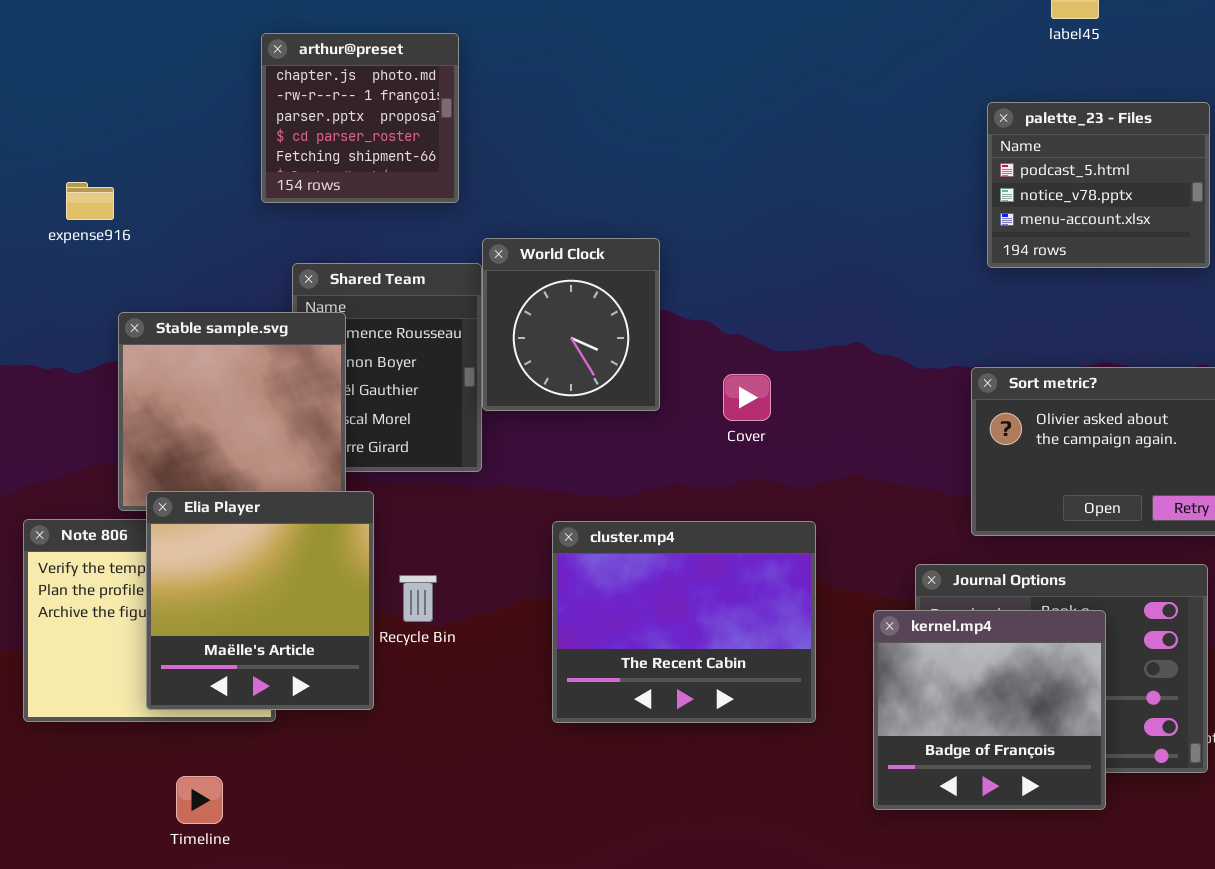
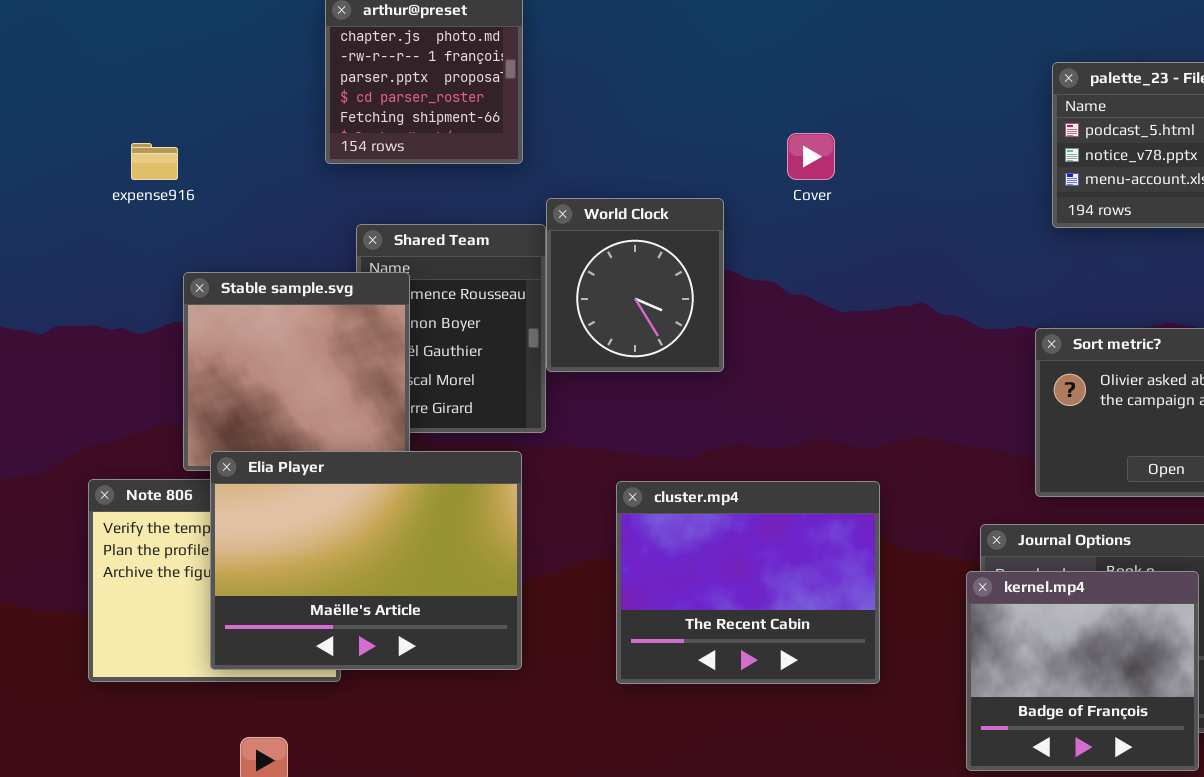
Cover: [723,374,771,421] -> [787,133,835,180], moved
Elia Player: [146,491,374,710] -> [210,451,522,670], resized
kernel.mp4: [873,610,1106,810] -> [966,571,1199,771], moved

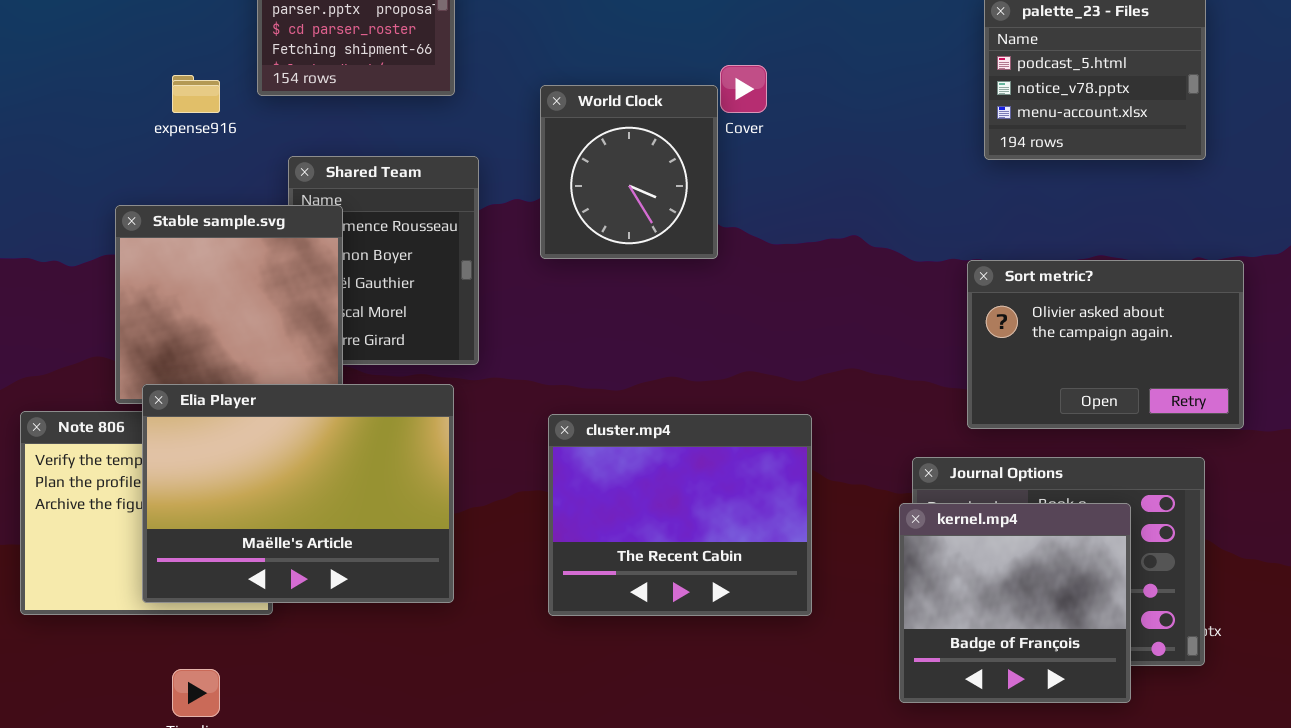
expense916: [131,143,178,180] -> [172,75,220,113], moved
World Clock: [546,198,724,372] -> [540,85,718,259], moved

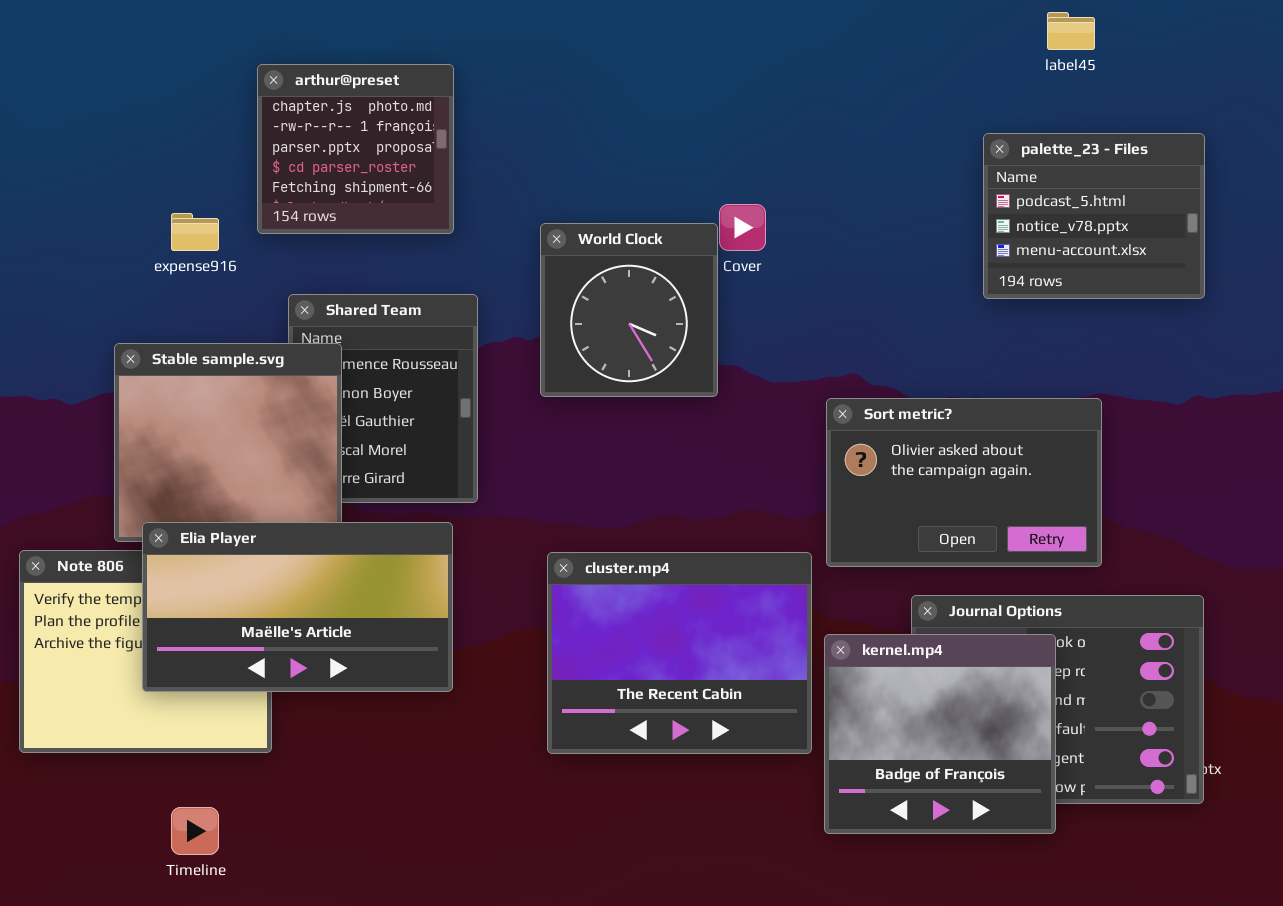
Sort metric?: [967,260,1244,429] -> [826,398,1102,567], moved
Elia Player: [142,384,454,603] -> [142,522,453,692], resized
kernel.mp4: [899,503,1131,703] -> [824,634,1056,834], moved

